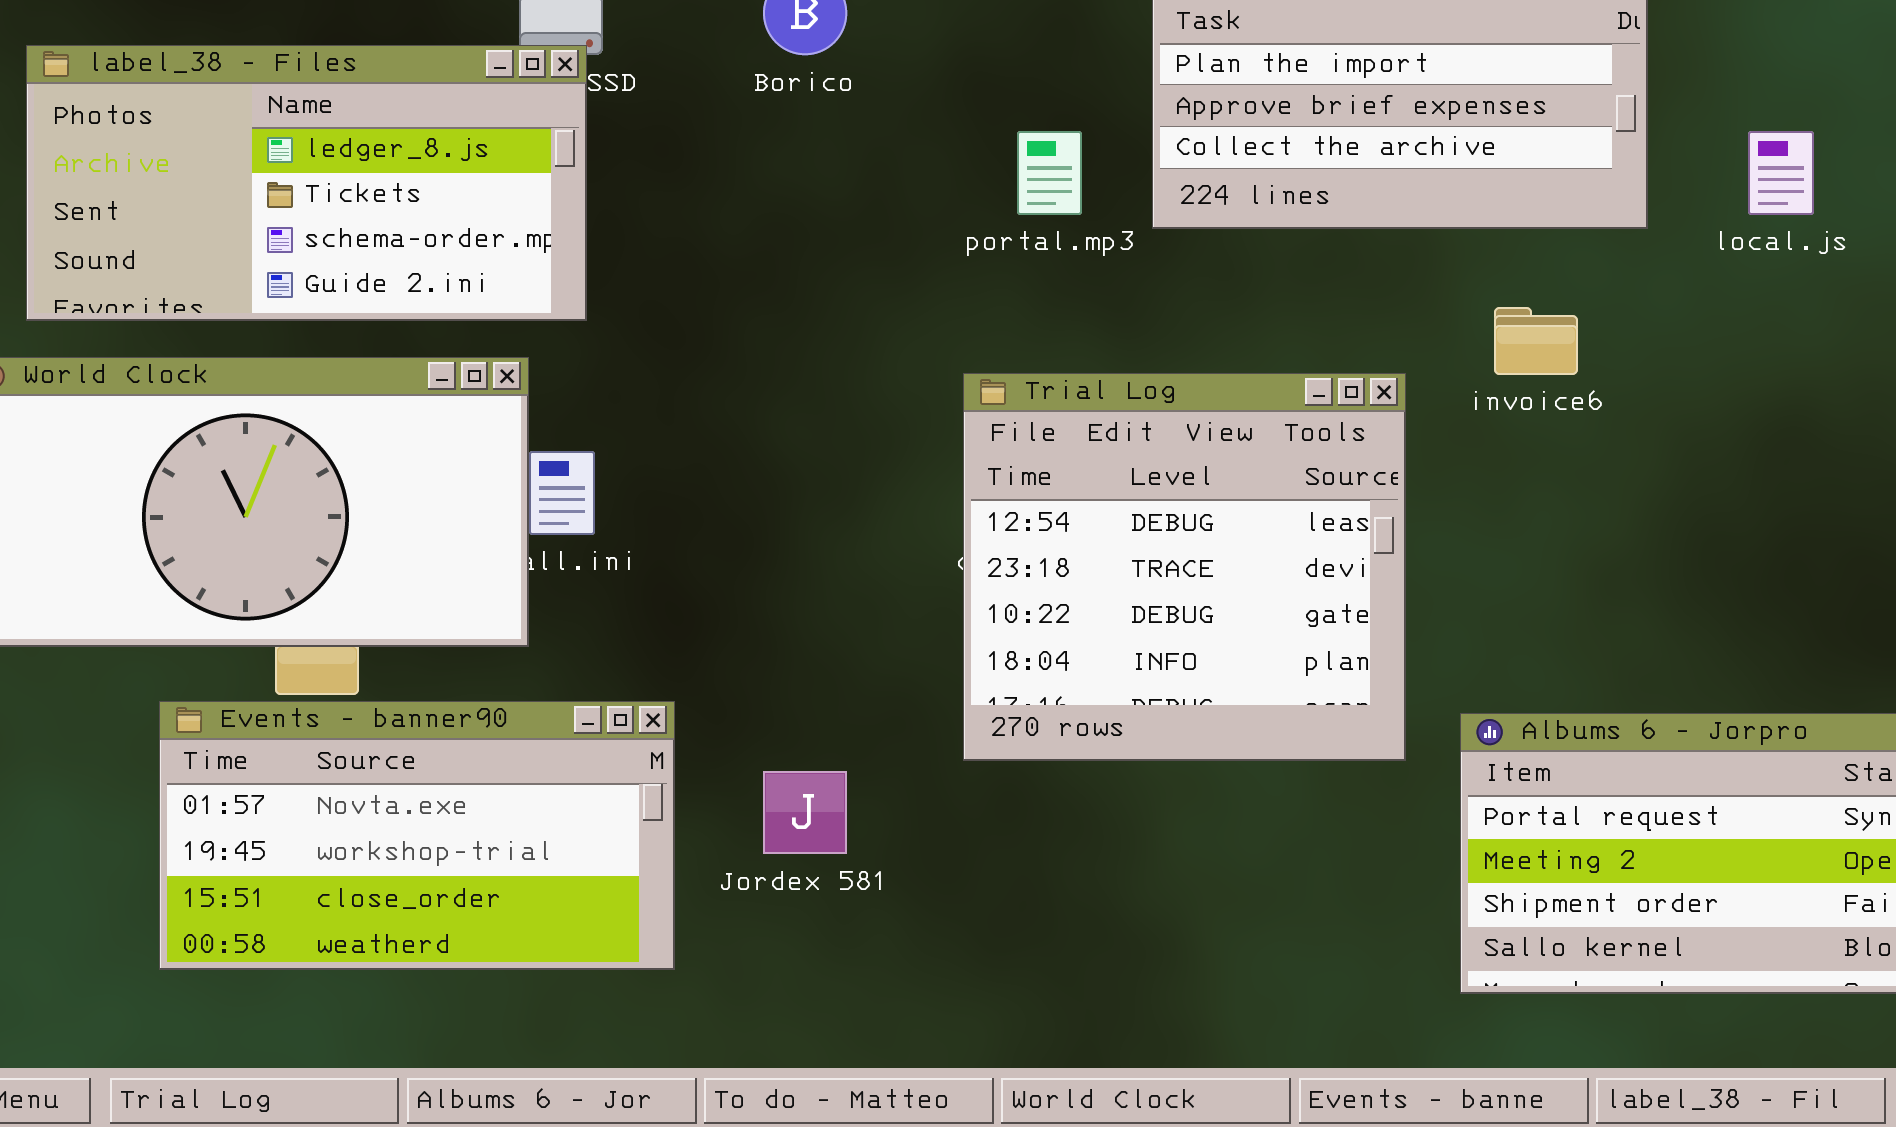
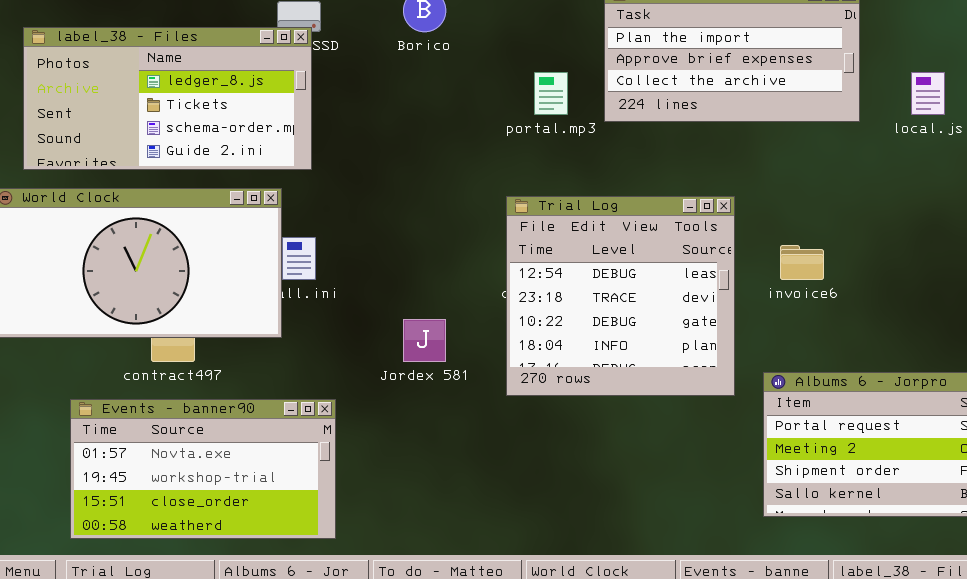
invoice6: [1494,307,1578,375] -> [780,245,824,280], moved
Events - banner90: [159,701,675,970] -> [70,399,336,539], moved
Jordex 581: [763,771,847,854] -> [403,319,446,362], moved

